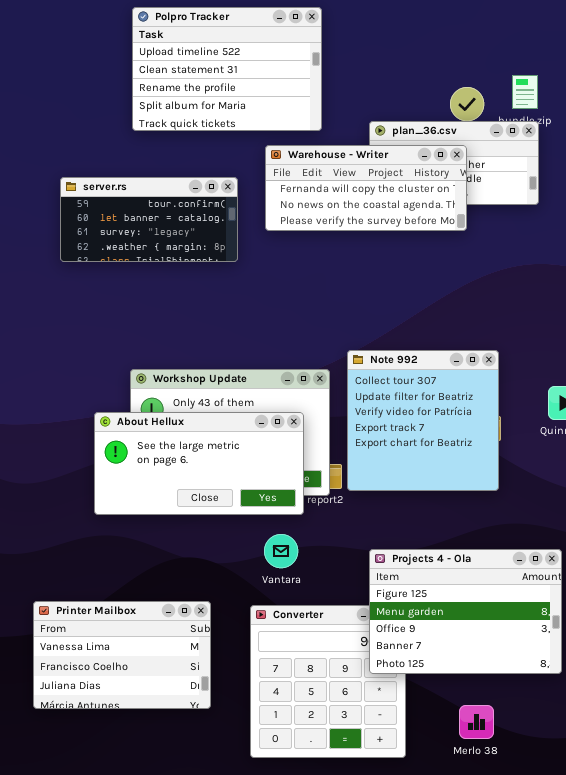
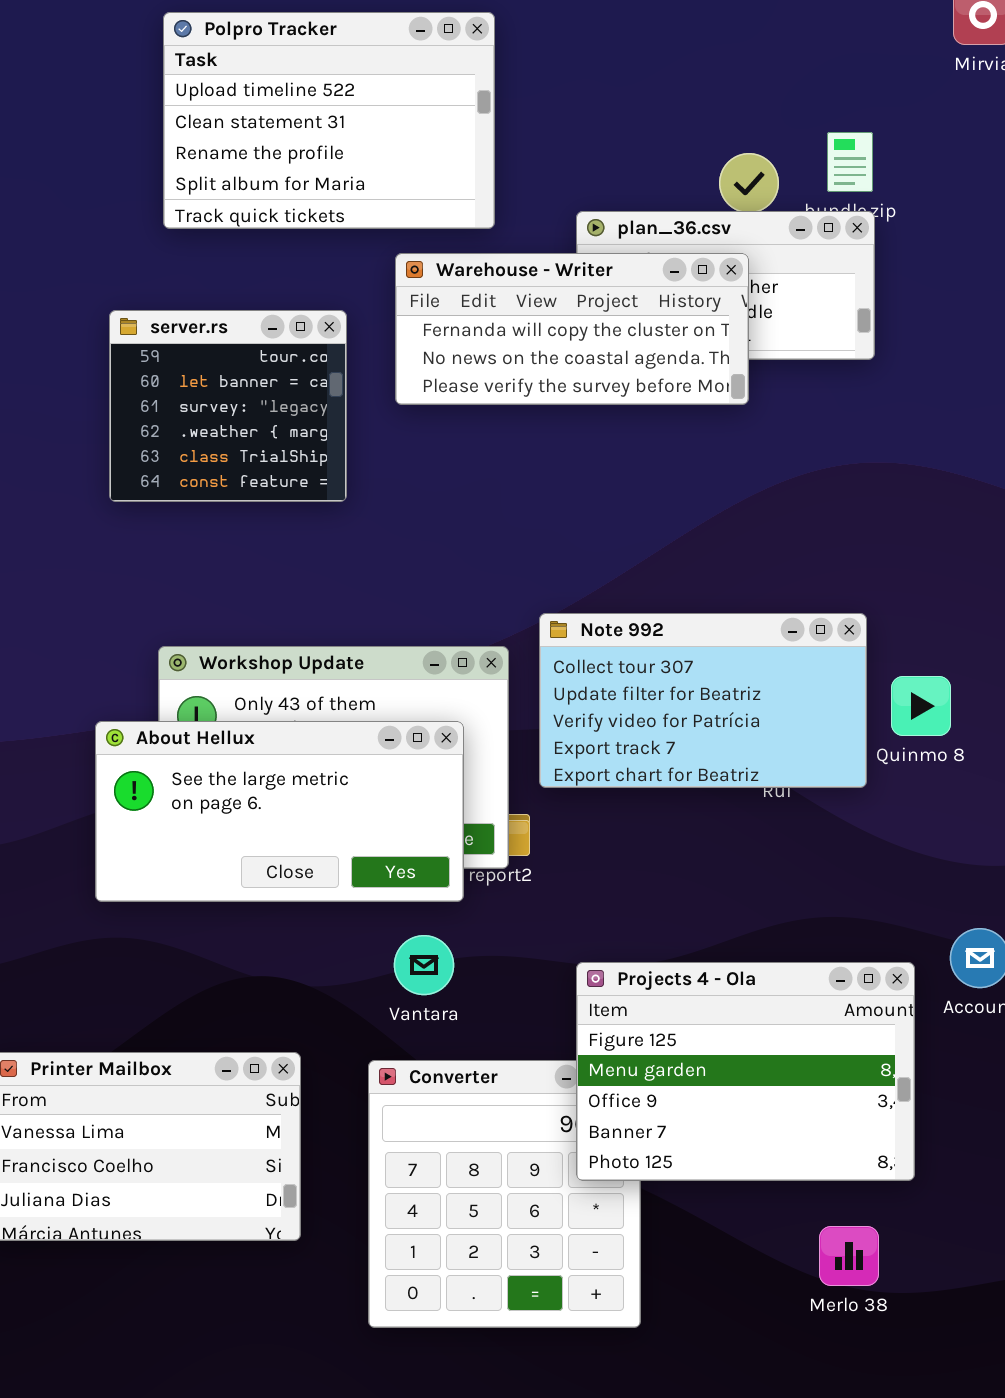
server.rs: [60,177,238,262] -> [109,310,347,502], resized
Note 992: [347,350,499,491] -> [539,613,867,788], resized
Merlo 38: [459,705,494,739] -> [819,1226,879,1286], moved

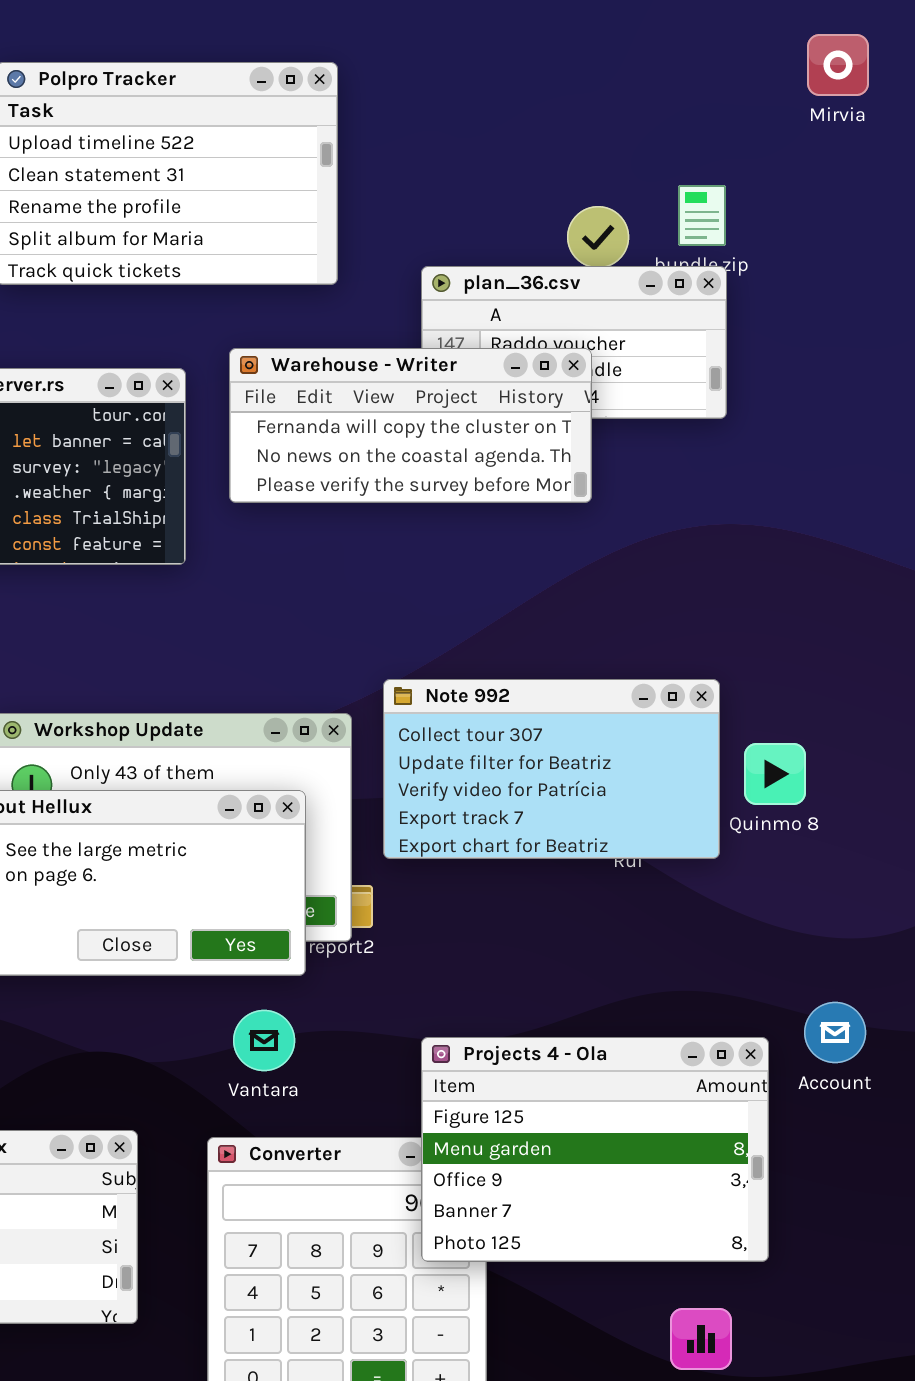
Warehouse - Writer: [395,253,749,405] -> [229,348,592,503], moved

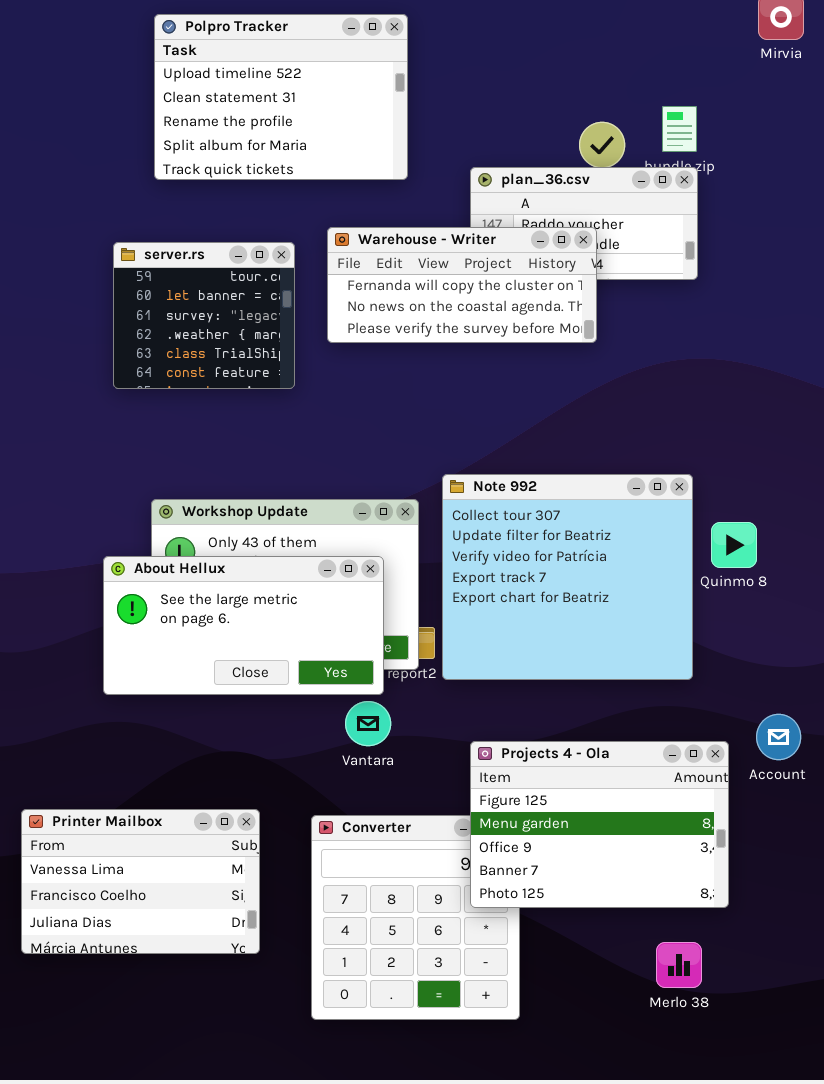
Note 992: [383,679,720,859] -> [442,474,693,680], resized
Vantara: [233,1010,295,1071] -> [345,701,391,746], moved

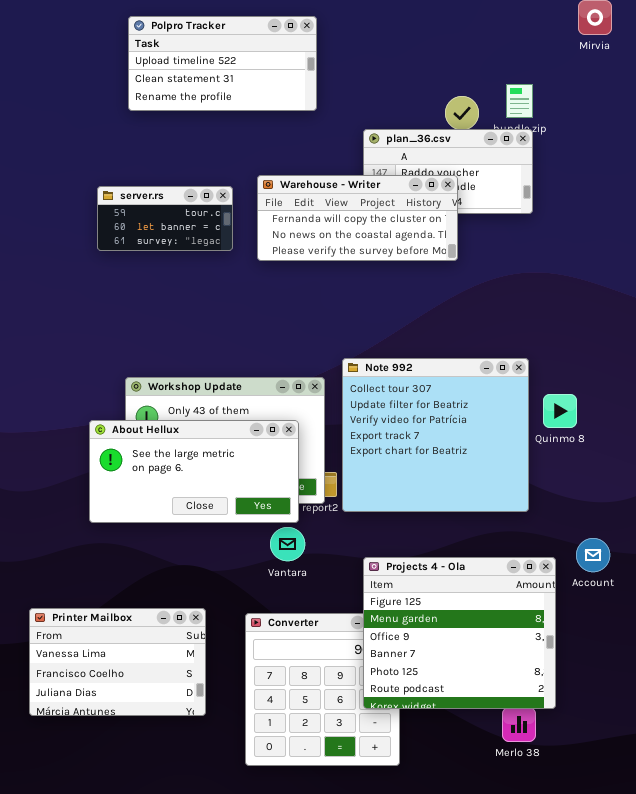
Polpro Tracker: [154,14,408,180] -> [128,16,317,111], resized
server.rs: [113,242,295,389] -> [97,186,233,251], resized
Projects 4 - Ola: [470,741,729,908] -> [363,557,556,709], resized

